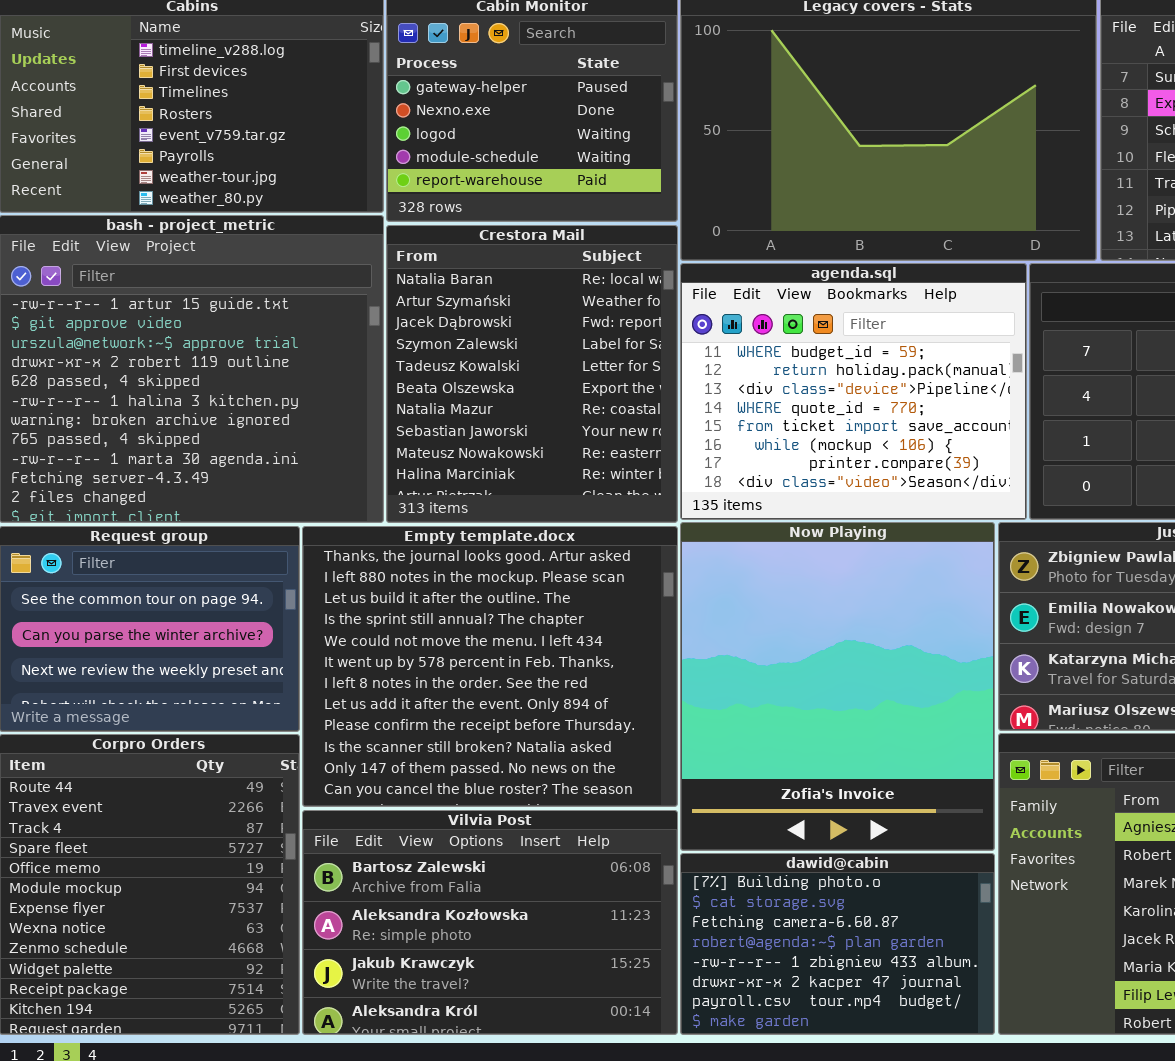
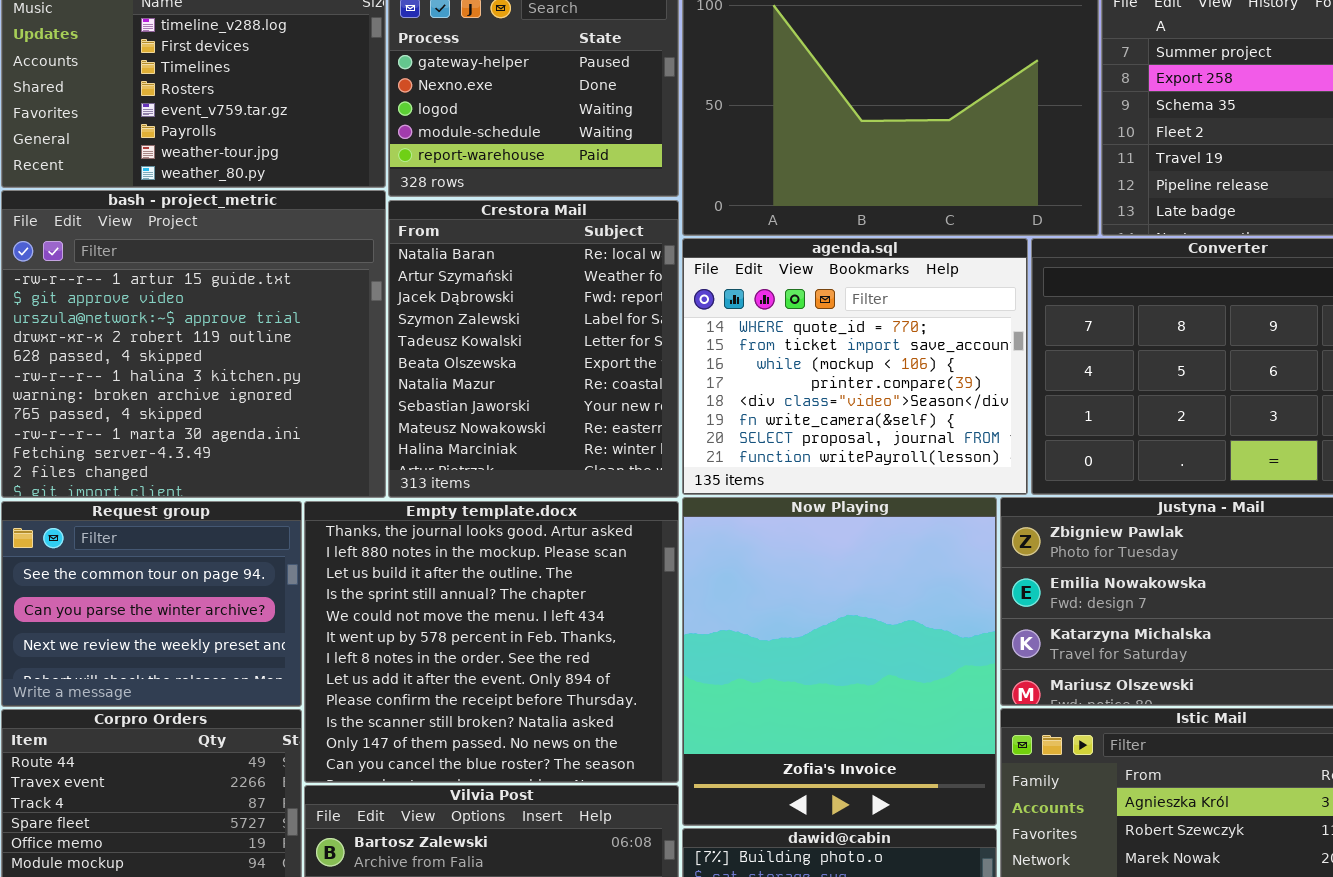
agenda.sql: [680,263,1027,520] -> [682,238,1028,495], scrolled down 3 rows

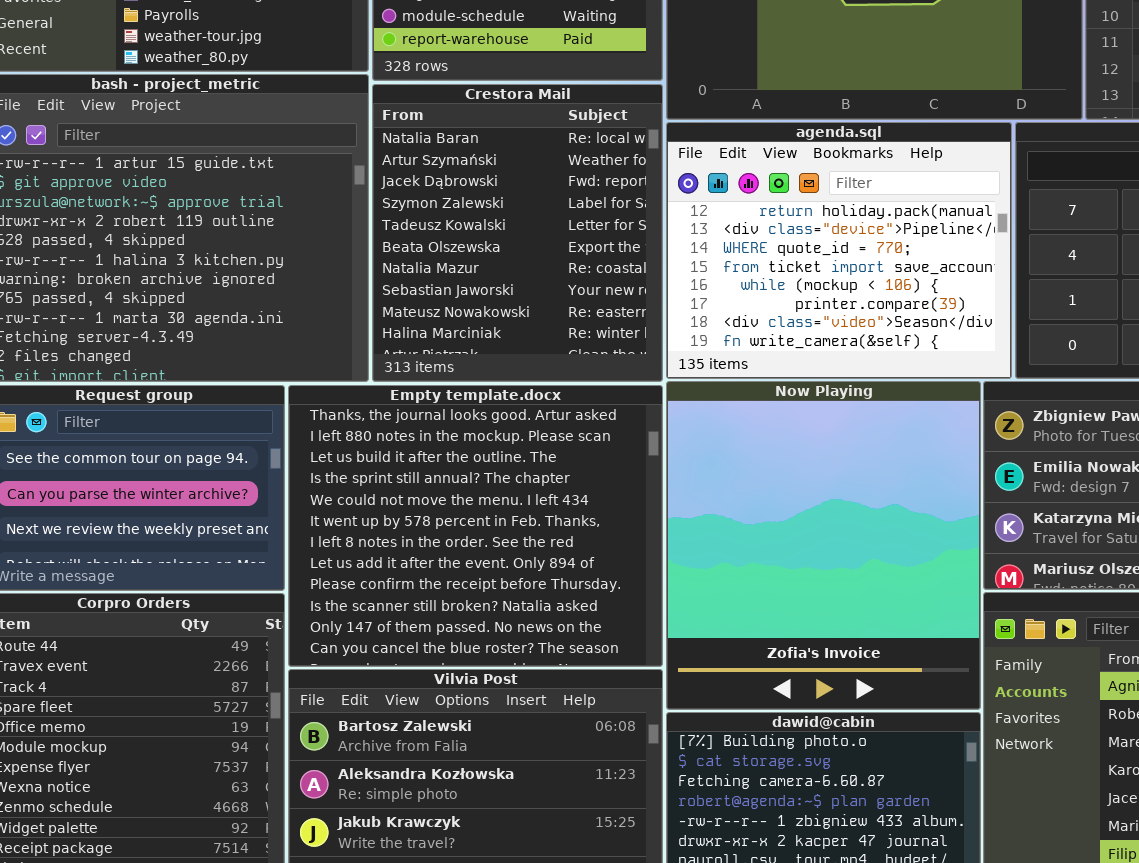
agenda.sql: [682,238,1028,495] -> [666,122,1012,379], scrolled up 2 rows

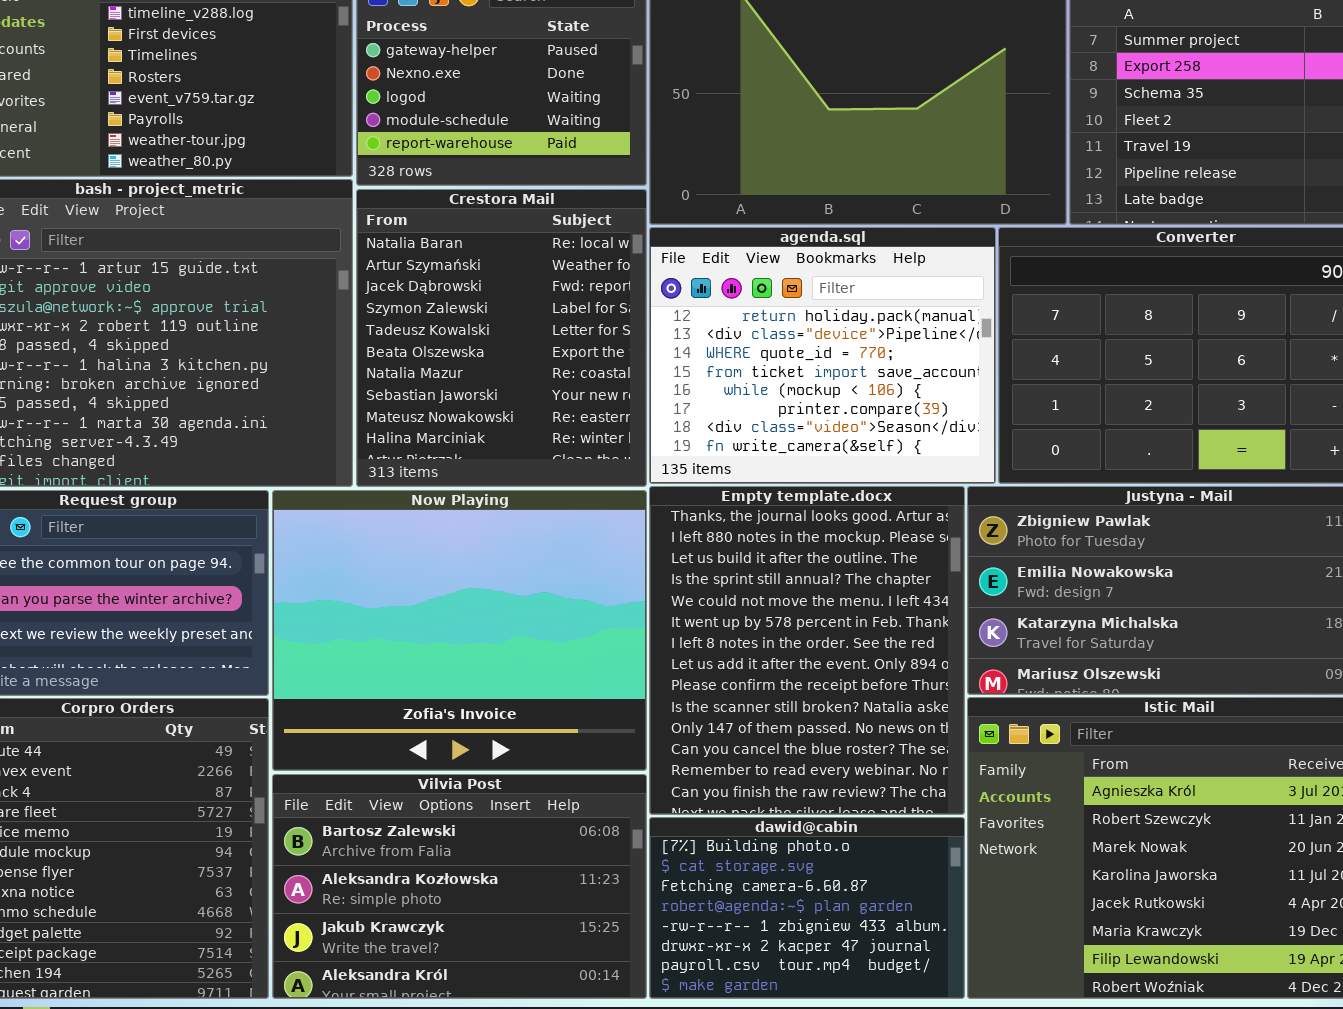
Now Playing: [666,381,981,710] -> [272,490,647,771], moved, resized
Empty template.docx: [288,385,663,667] -> [649,486,965,815], moved, resized

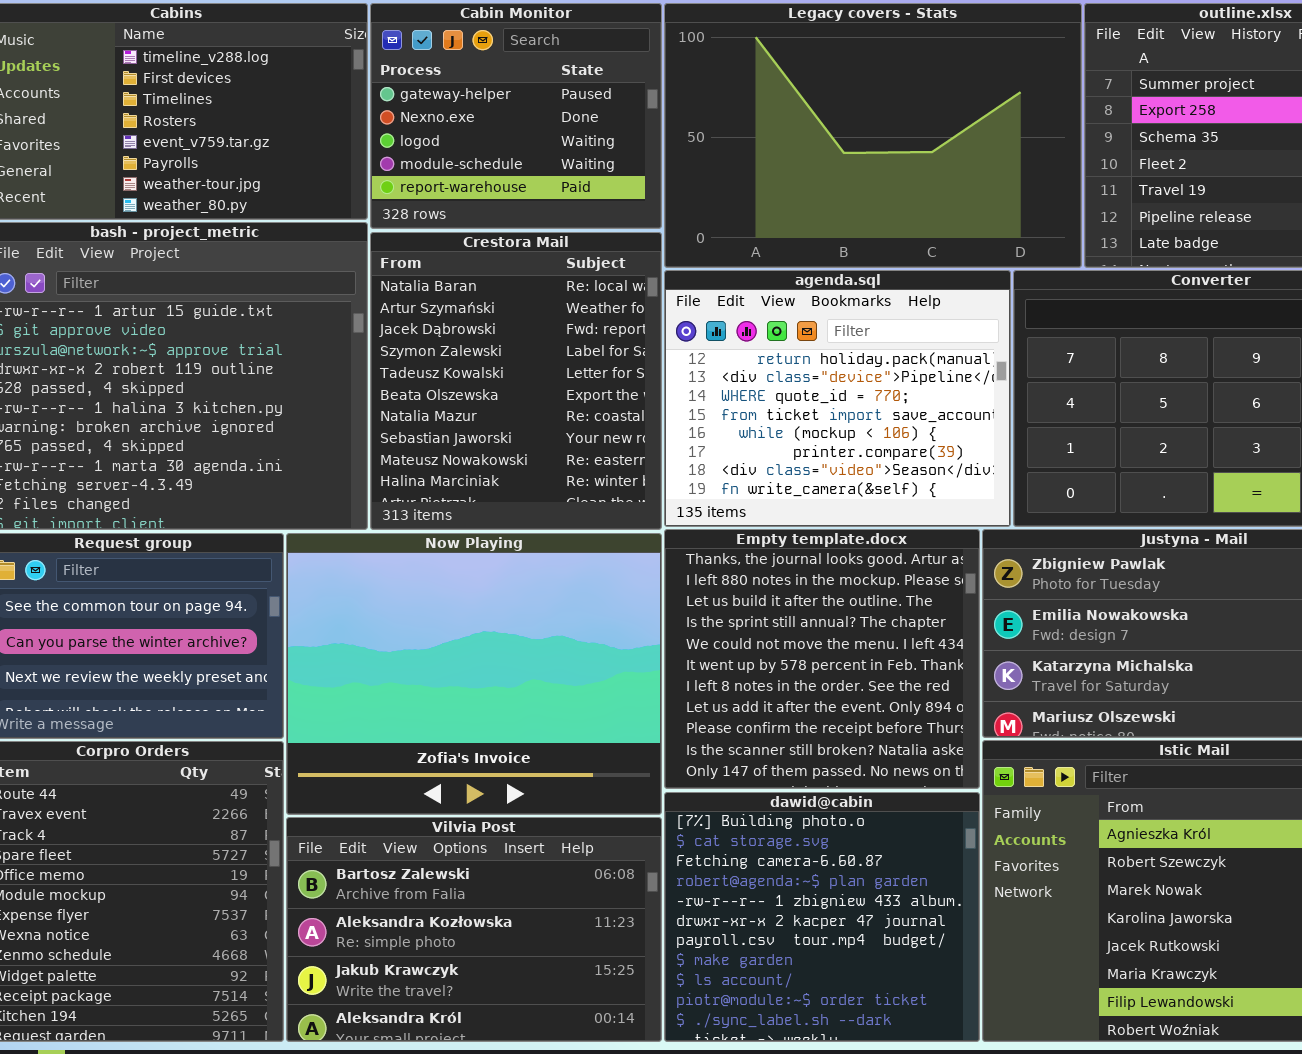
Empty template.docx: [649,486,965,815] -> [664,529,980,789], resized
dawid@cabin: [649,817,965,999] -> [664,792,980,1042], resized

